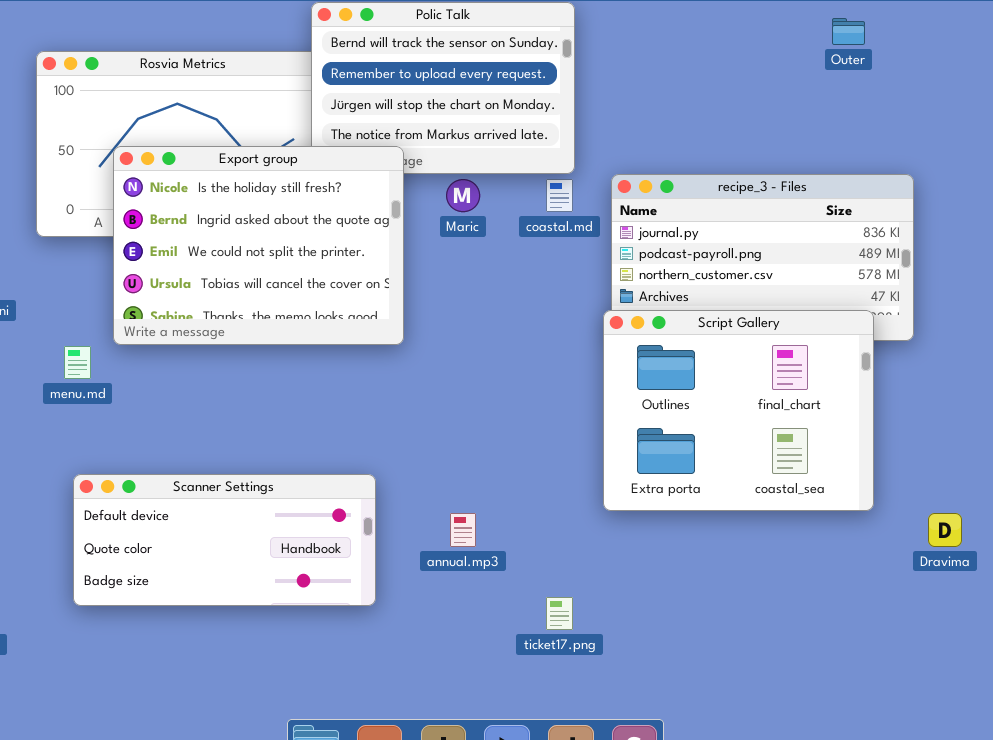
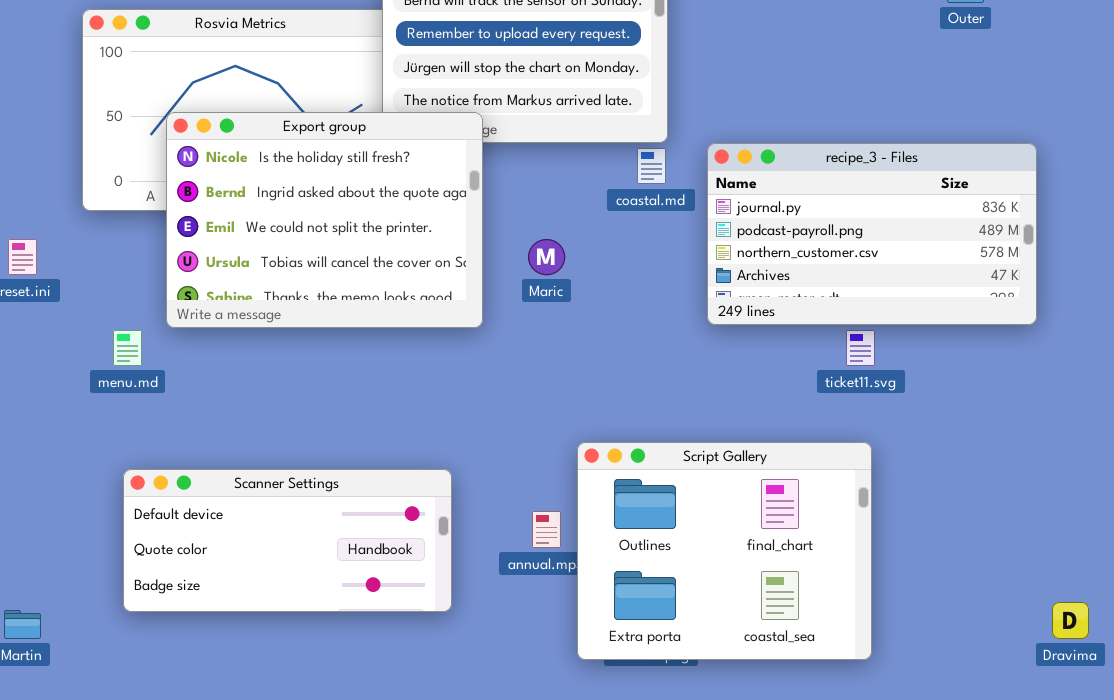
Maric: [446,179,480,212] -> [528,239,565,275], moved
Script Gallery: [603,310,874,511] -> [577,442,872,660], moved
Dravima: [928,513,962,547] -> [1052,602,1089,639], moved

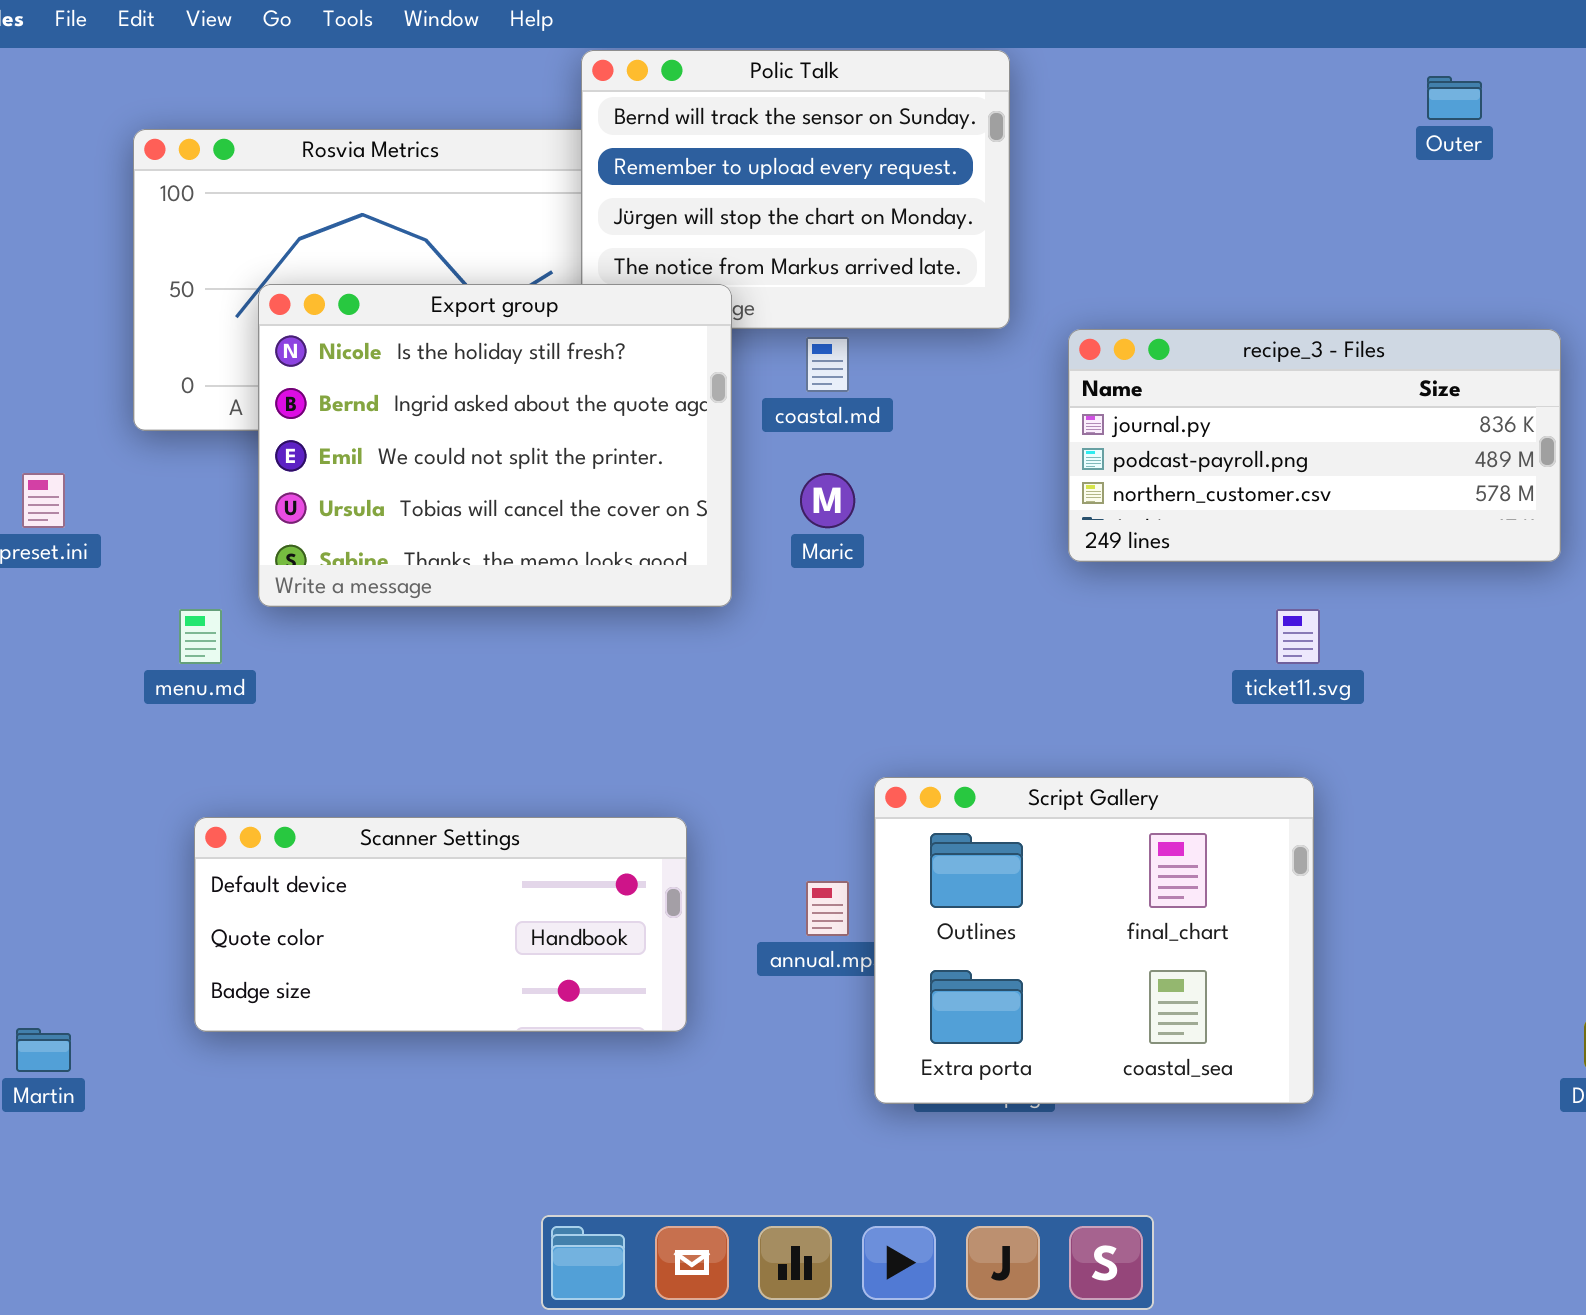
recipe_3 - Files: [707,143,1037,325] -> [1068,329,1561,562], resized
coastal.md: [637,148,666,184] -> [806,337,849,392], moved

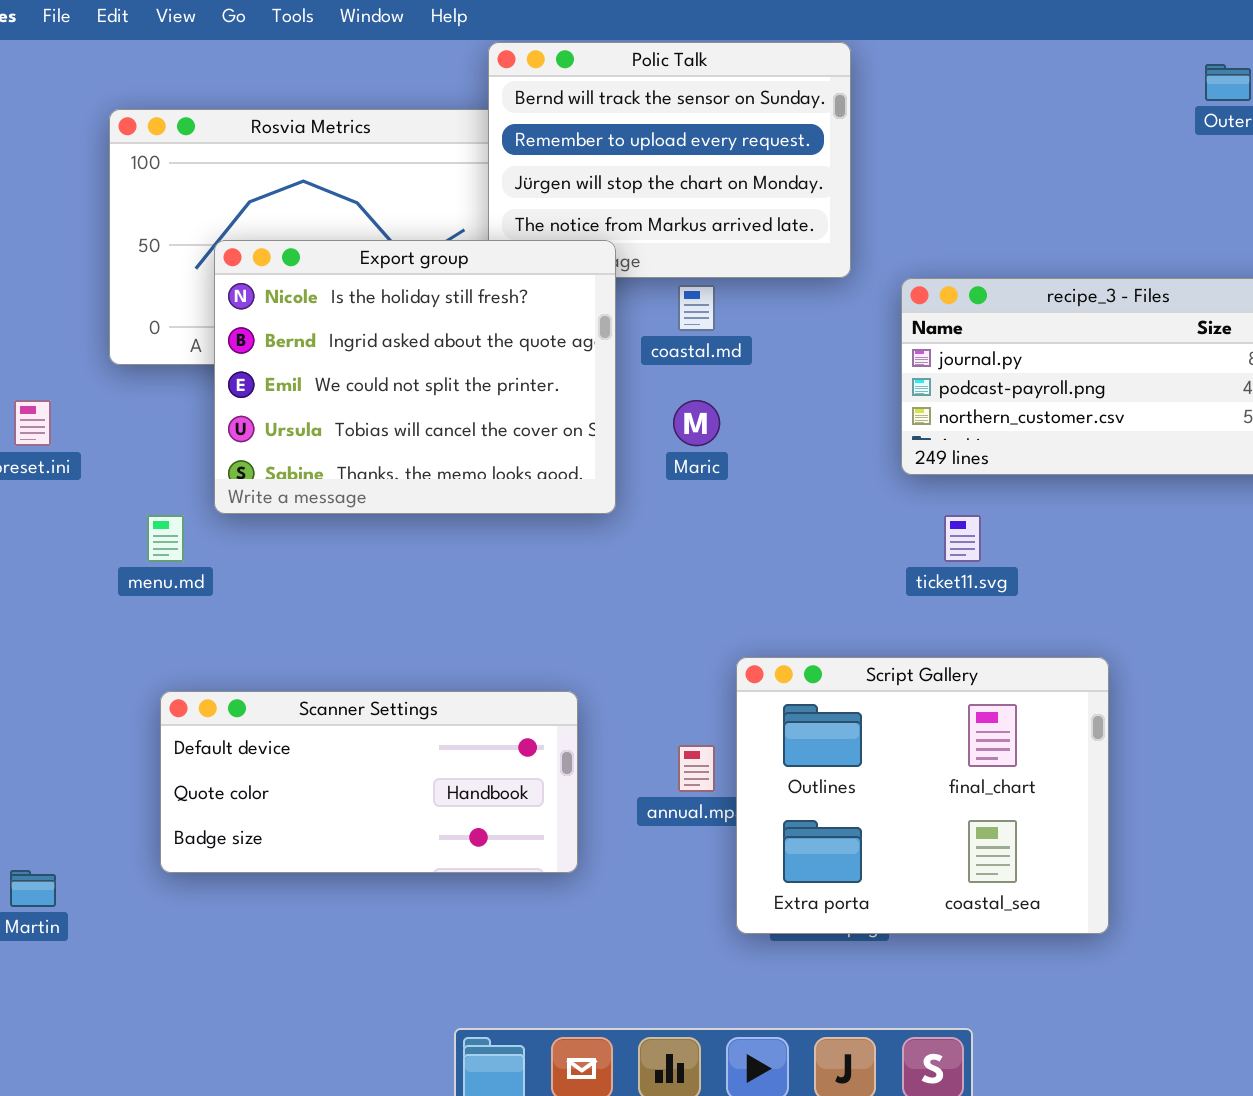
ticket11.svg: [1276,609,1320,664] -> [944,515,981,562], moved

